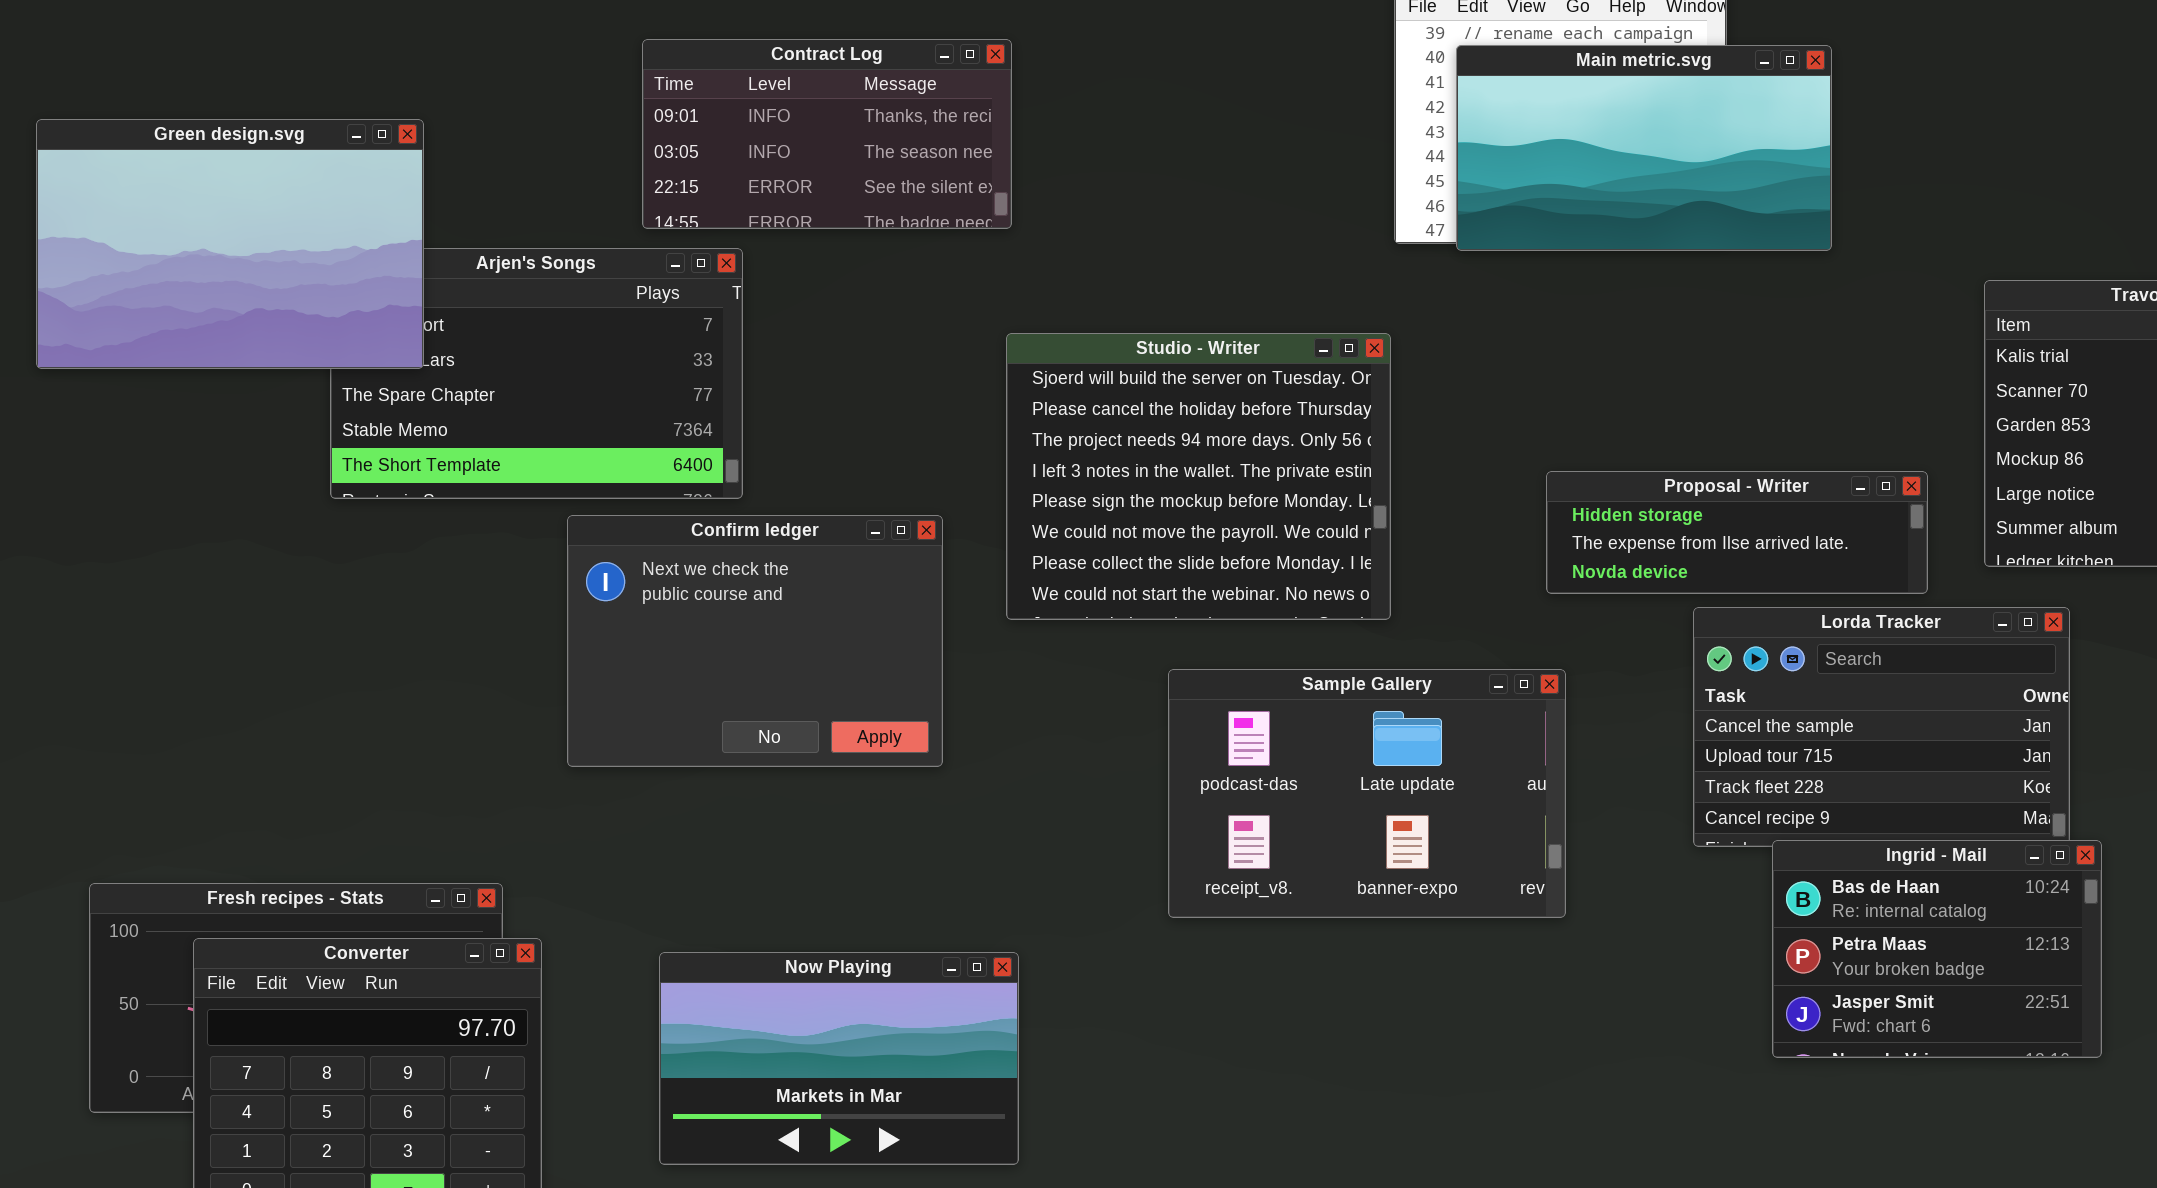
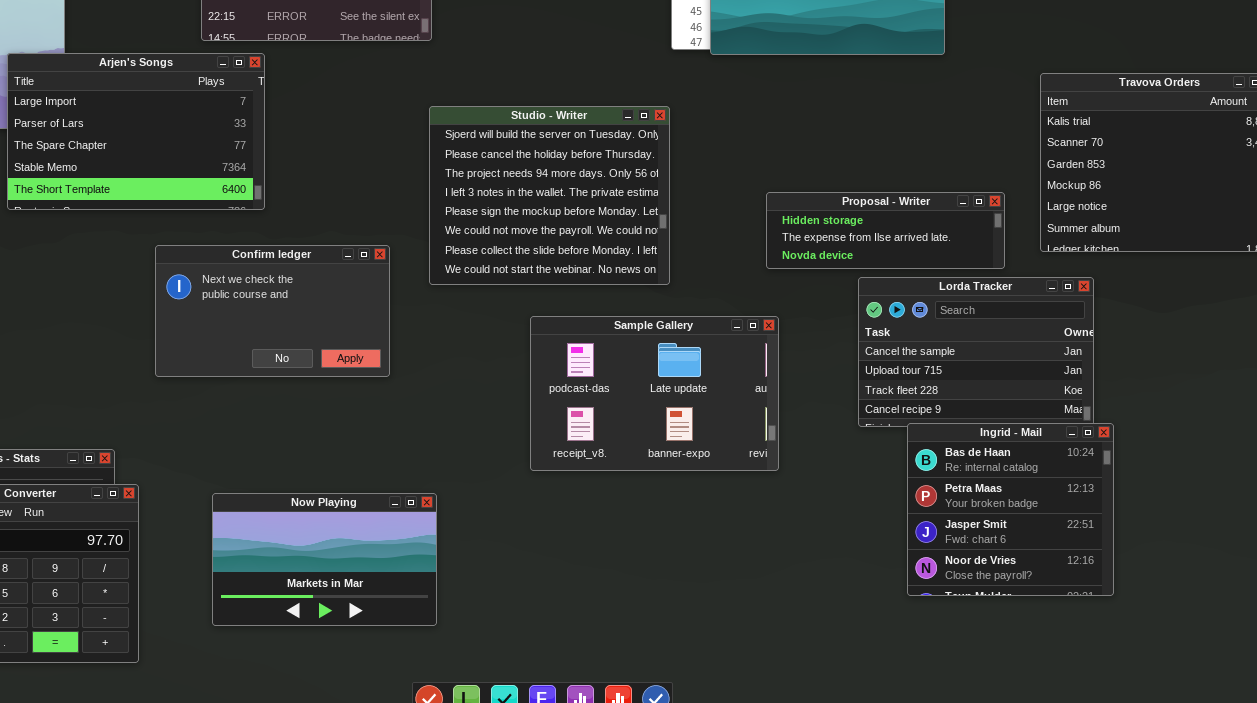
Arjen's Songs: [330,248,743,499] -> [7,53,265,210], raised
Confirm ledger: [567,515,943,767] -> [155,245,390,377], resized
Ingrid - Mail: [1772,840,2102,1058] -> [907,423,1114,596], resized

